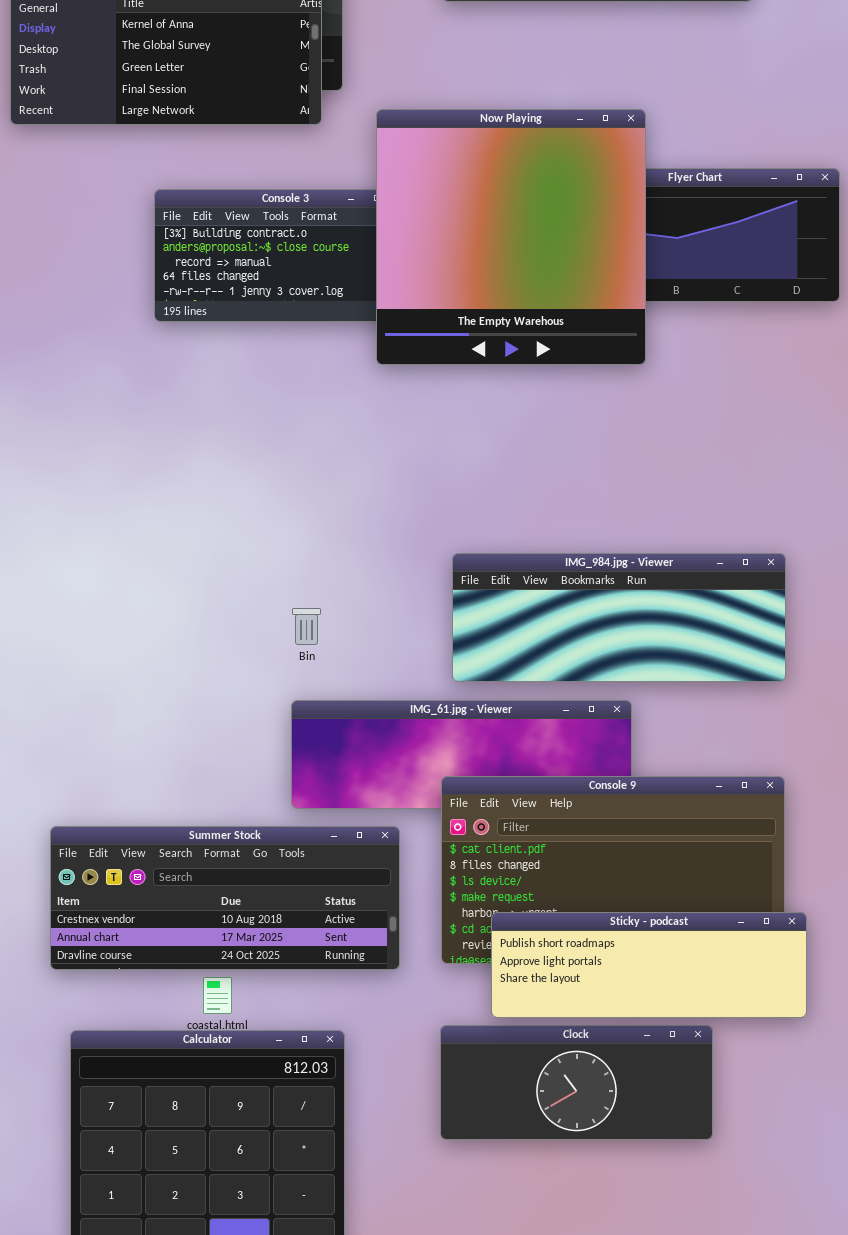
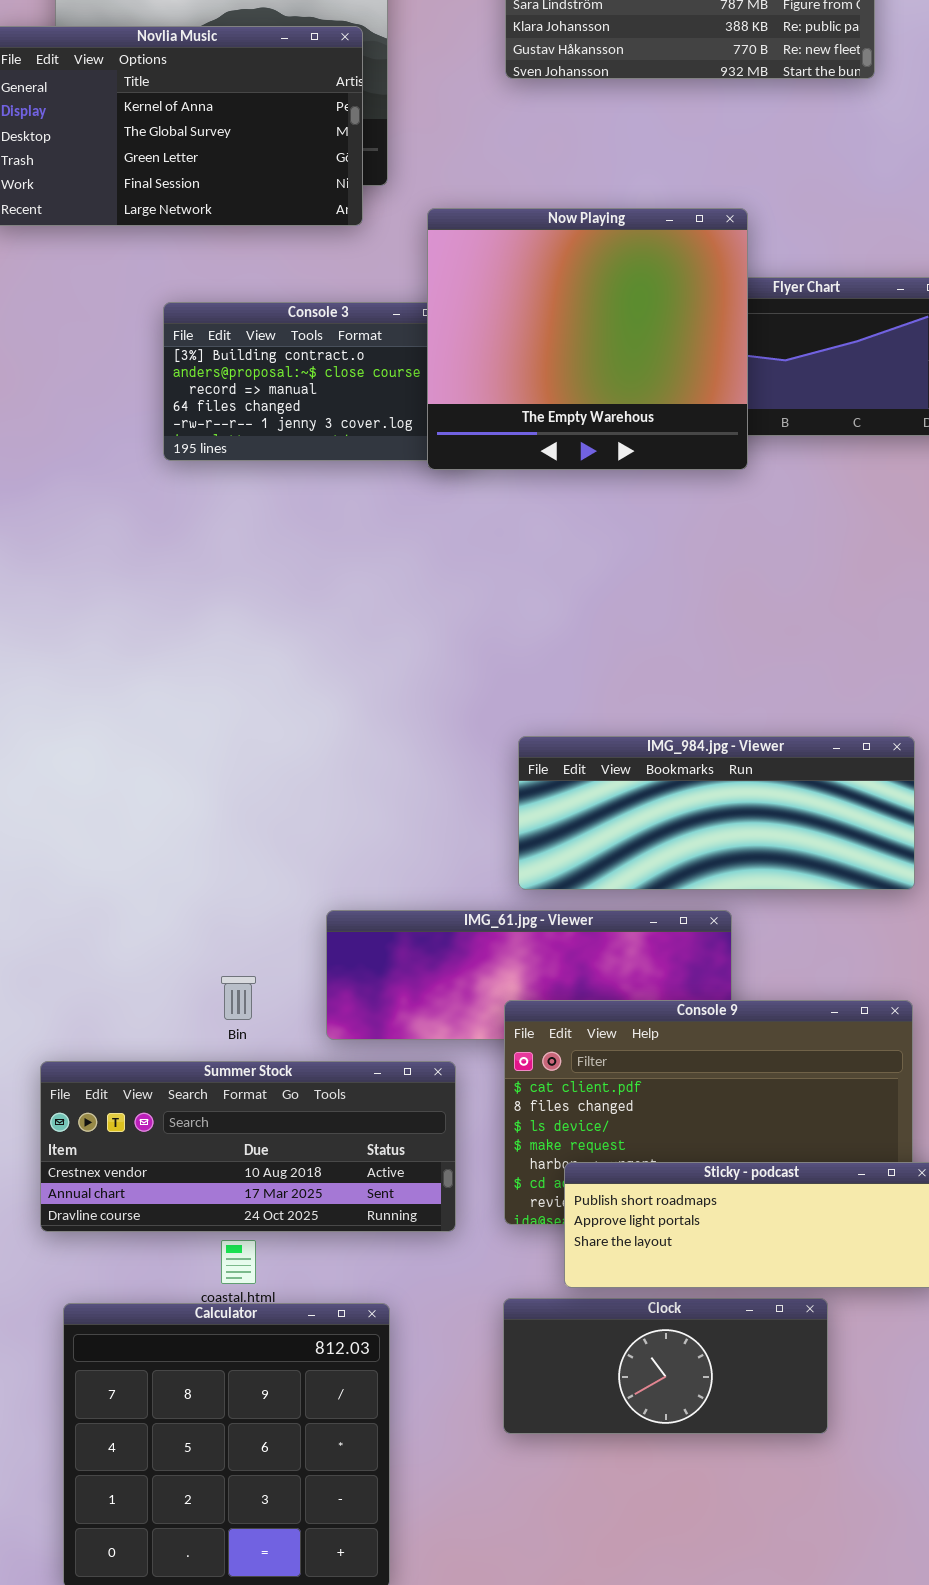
Now Playing: [376,109,646,365] -> [427,208,748,470], resized
Bin: [292,608,321,645] -> [221,976,256,1020], moved

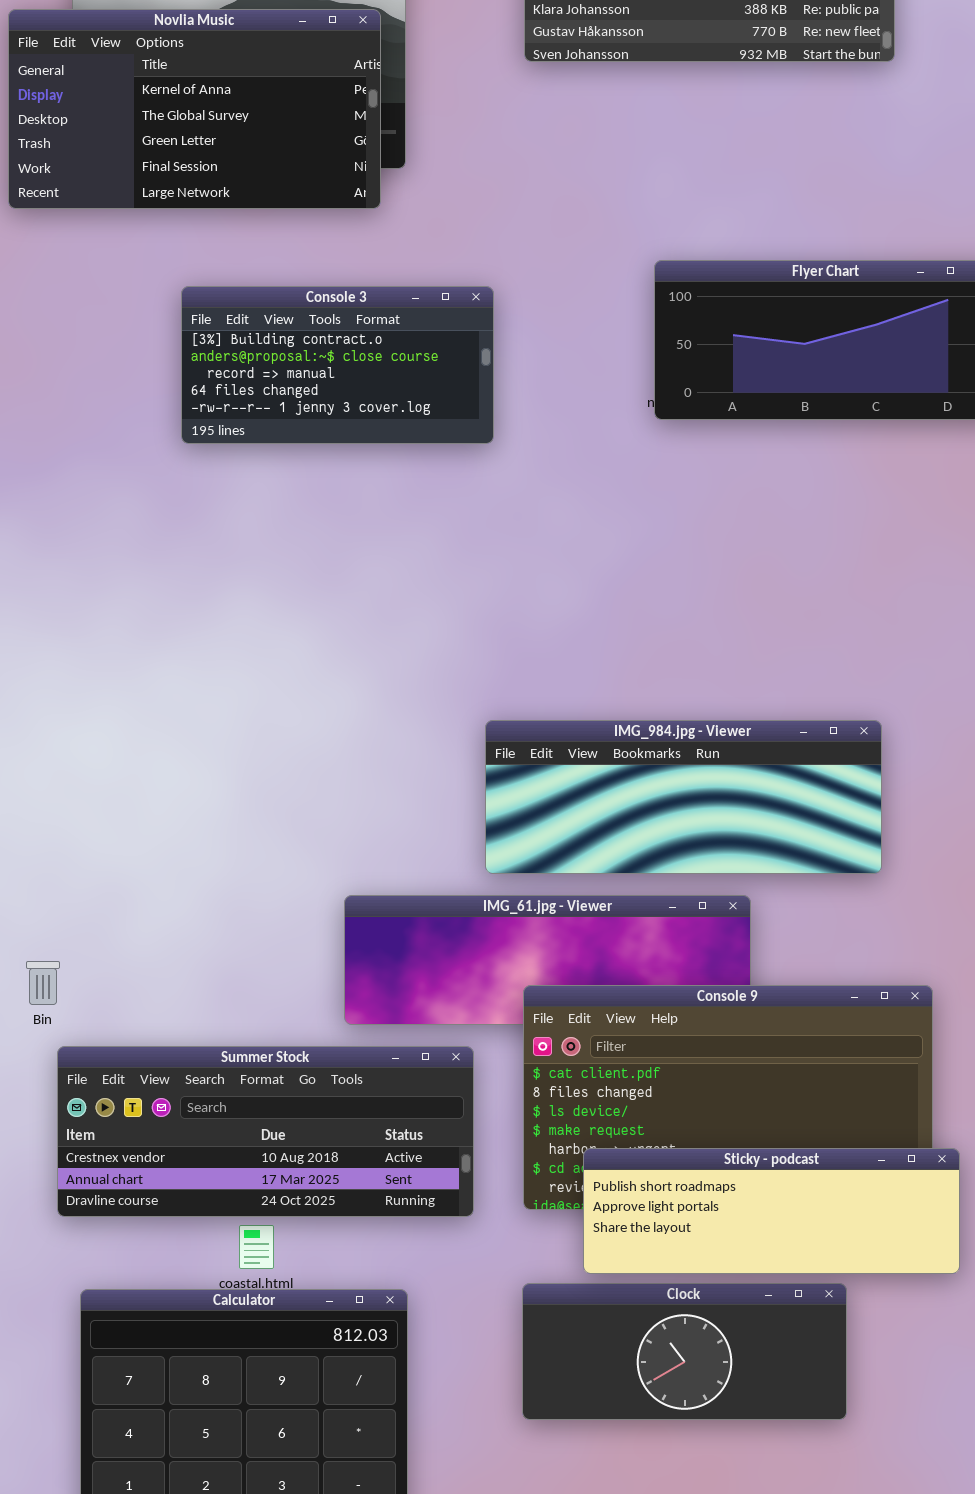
Now Playing: [427,208,748,470] -> none, closed
IMG_984.jpg - Viewer: [518,736,915,890] -> [485,720,882,874], moved
Bin: [221,976,256,1020] -> [26,961,60,1005], moved

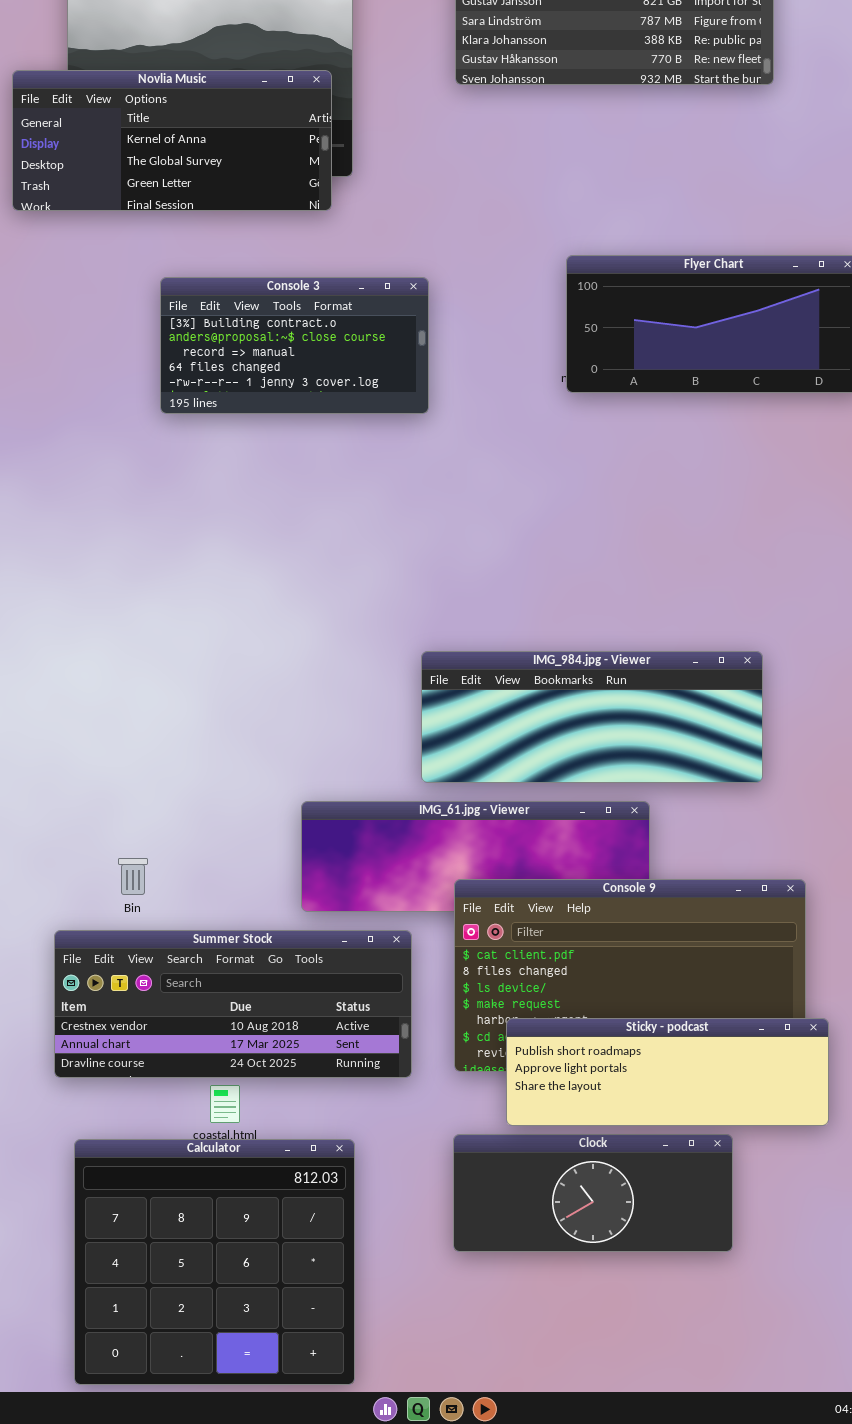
Novlia Music: [8,9,381,209] -> [12,70,332,211], resized
Bin: [26,961,60,1005] -> [118,858,148,895], moved

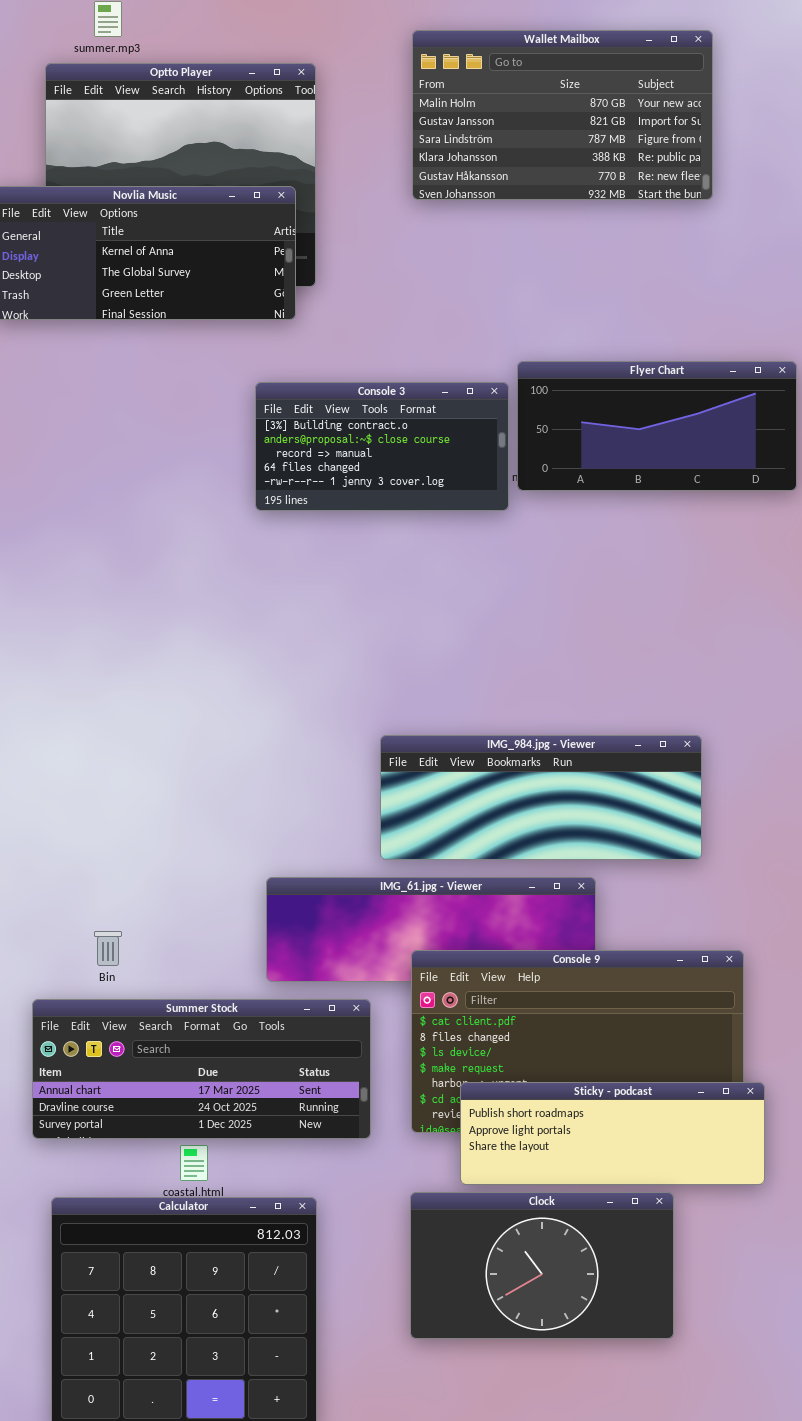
Console 3: [160,277,429,414] -> [255,382,509,511], moved
Summer Stock: [54,930,412,1078] -> [32,999,371,1139], scrolled down 1 row
Clock: [453,1134,733,1252] -> [410,1192,674,1339], resized

